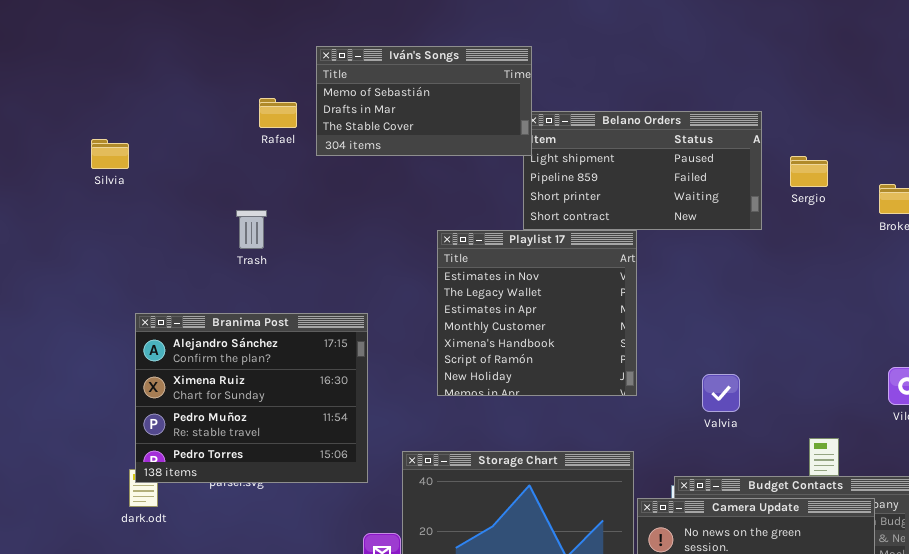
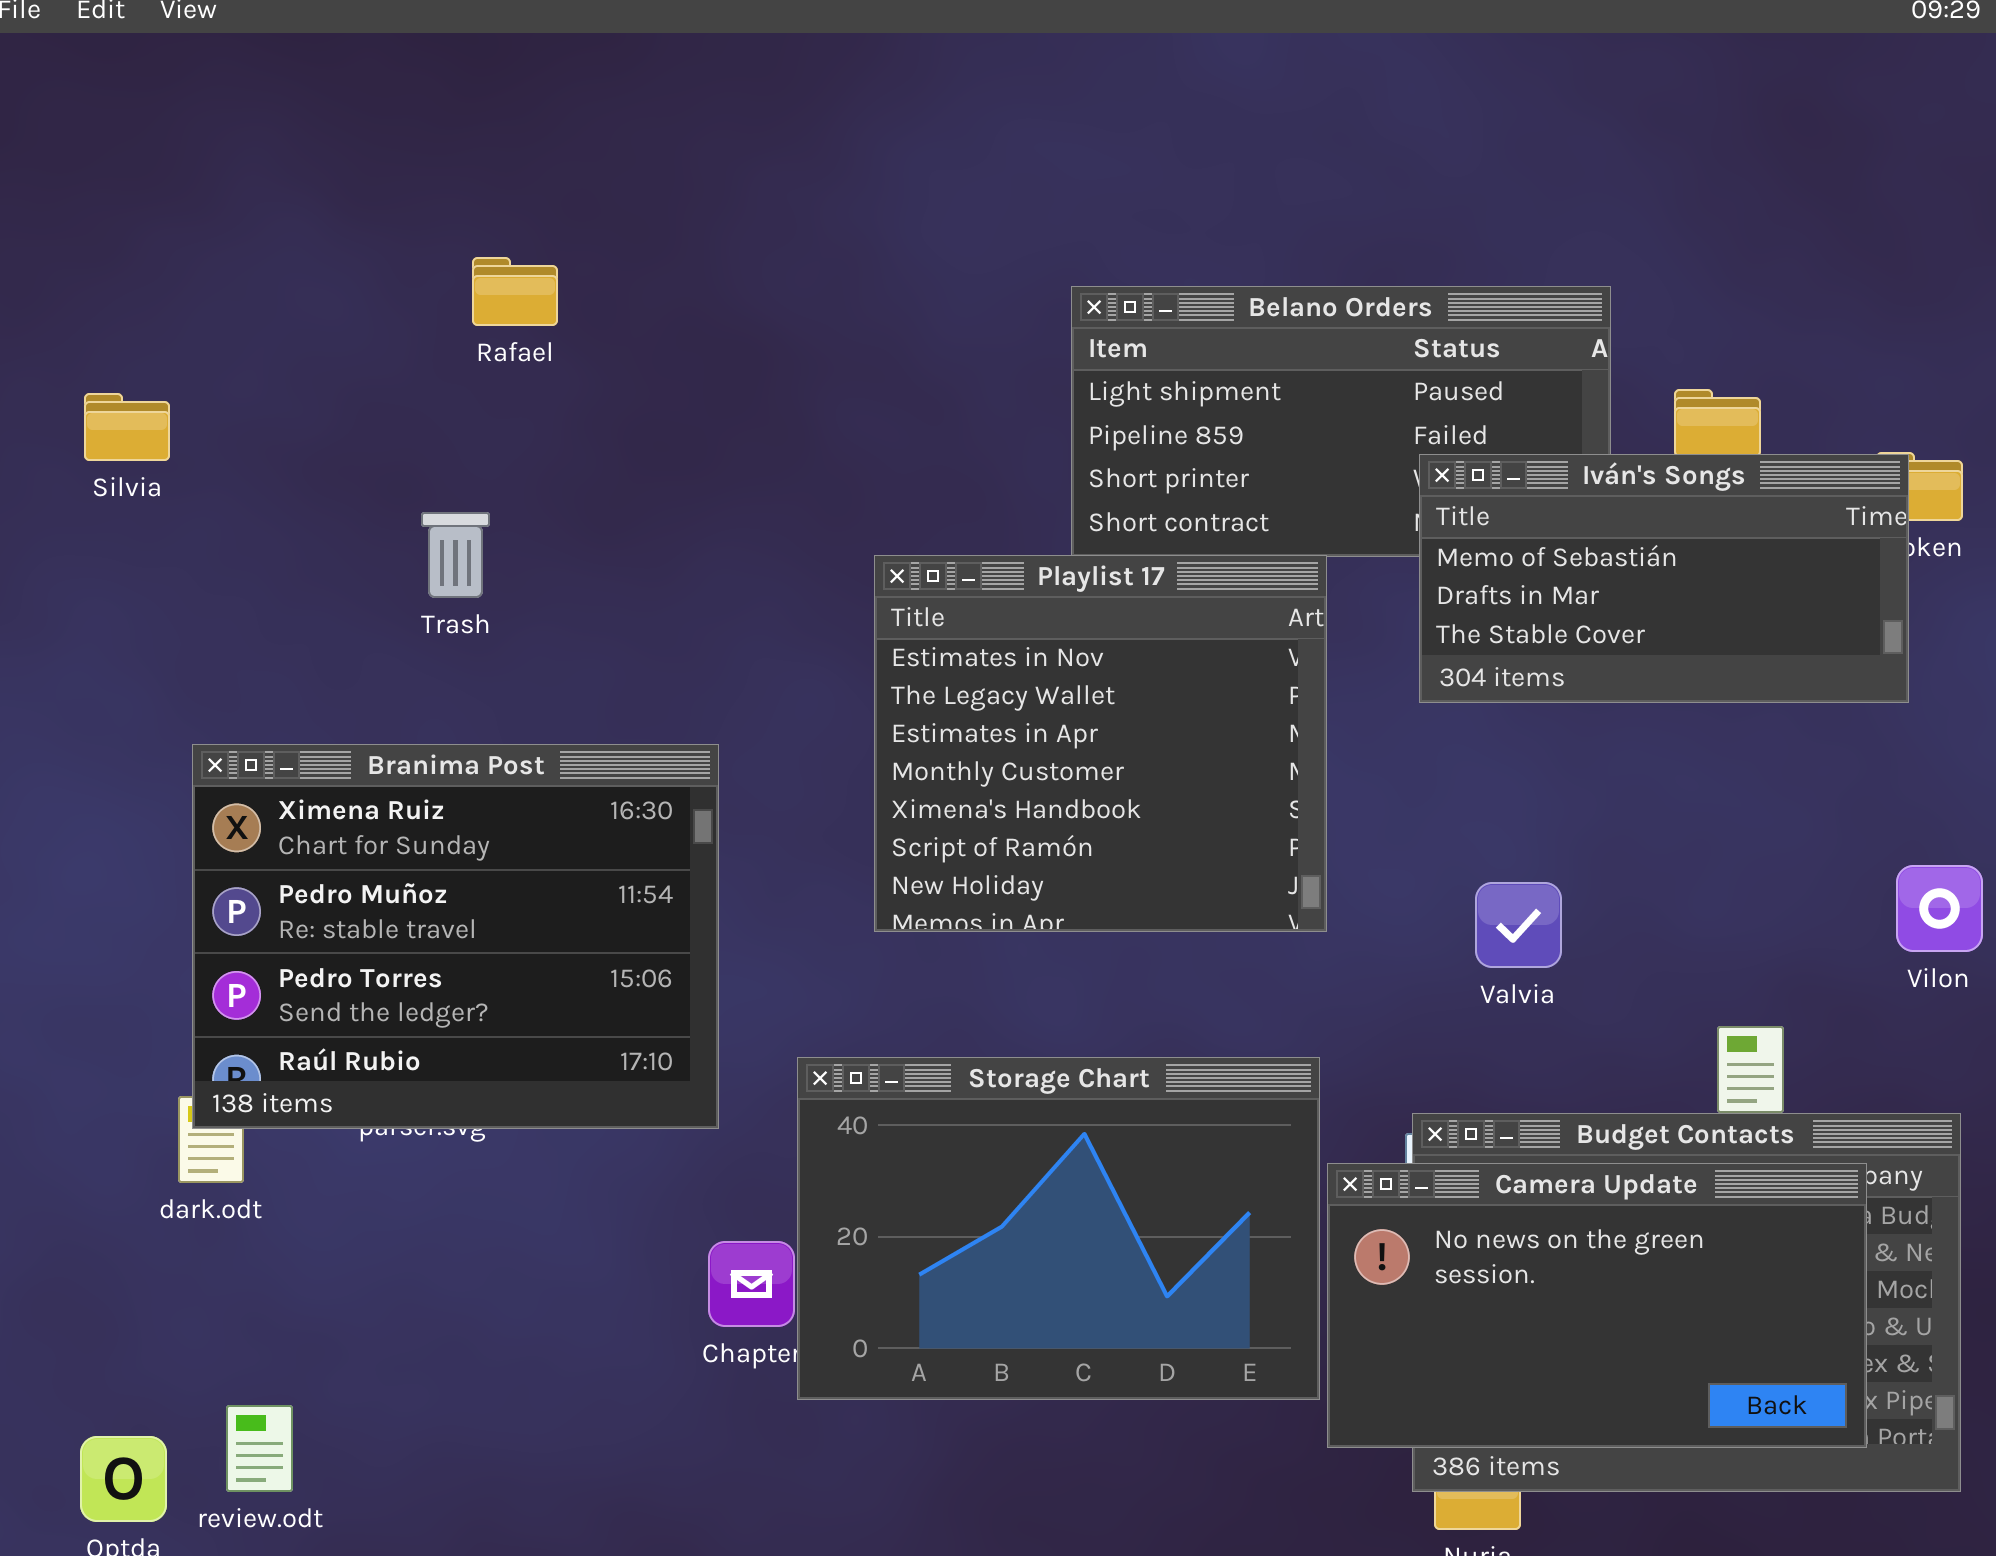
Iván's Songs: [316,46,532,156] -> [1419,454,1909,703], moved
Silvia: [91,139,129,169] -> [84,393,170,461], moved
Branima Post: [135,313,368,483] -> [192,744,719,1129], scrolled down 1 row

